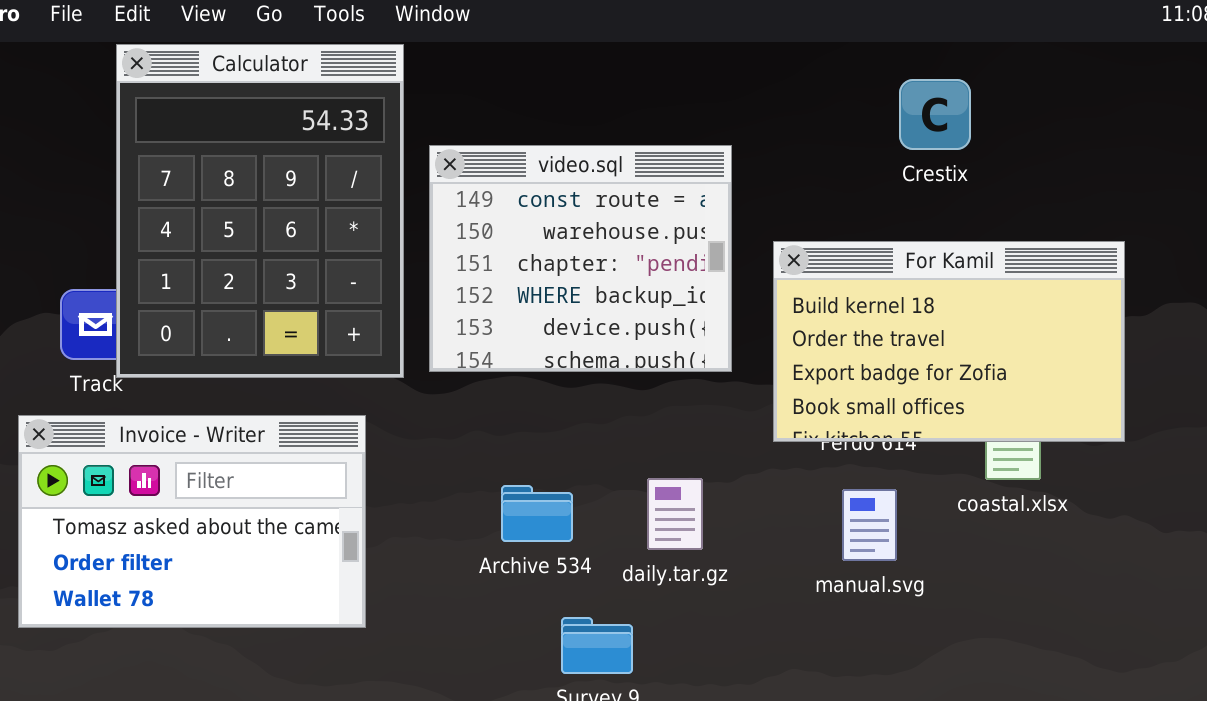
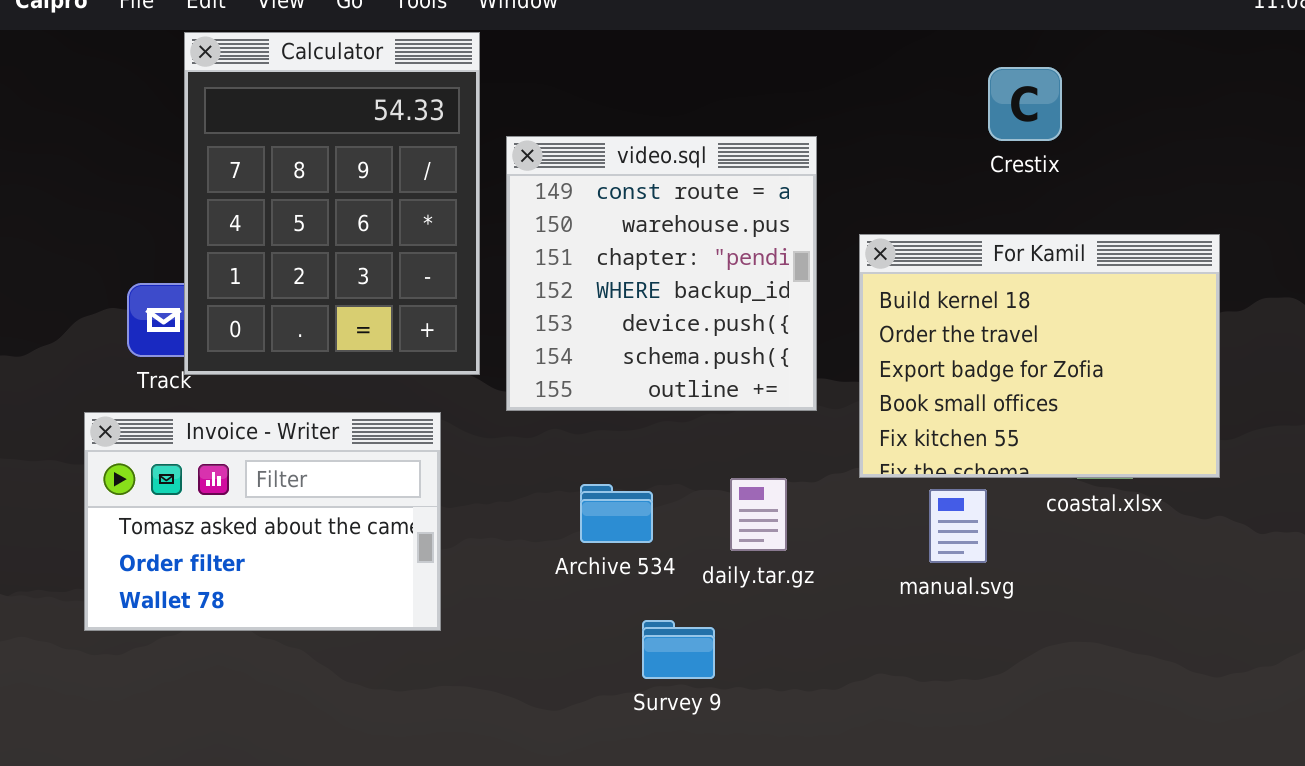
video.sql: [429,145,732,372] -> [506,136,817,411], resized
For Kamil: [773,241,1125,442] -> [859,234,1220,478], resized

